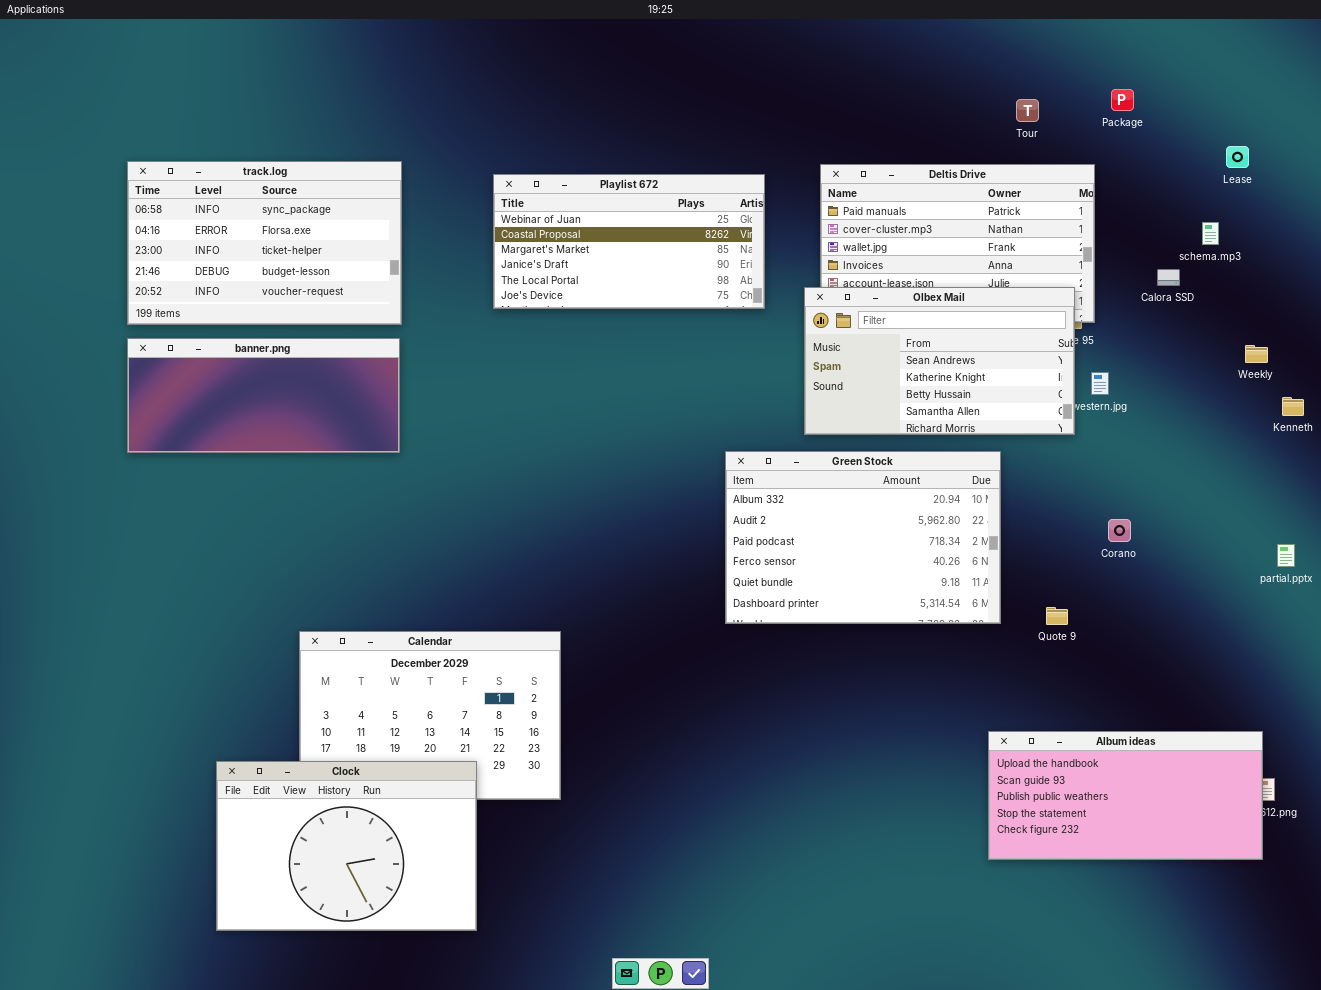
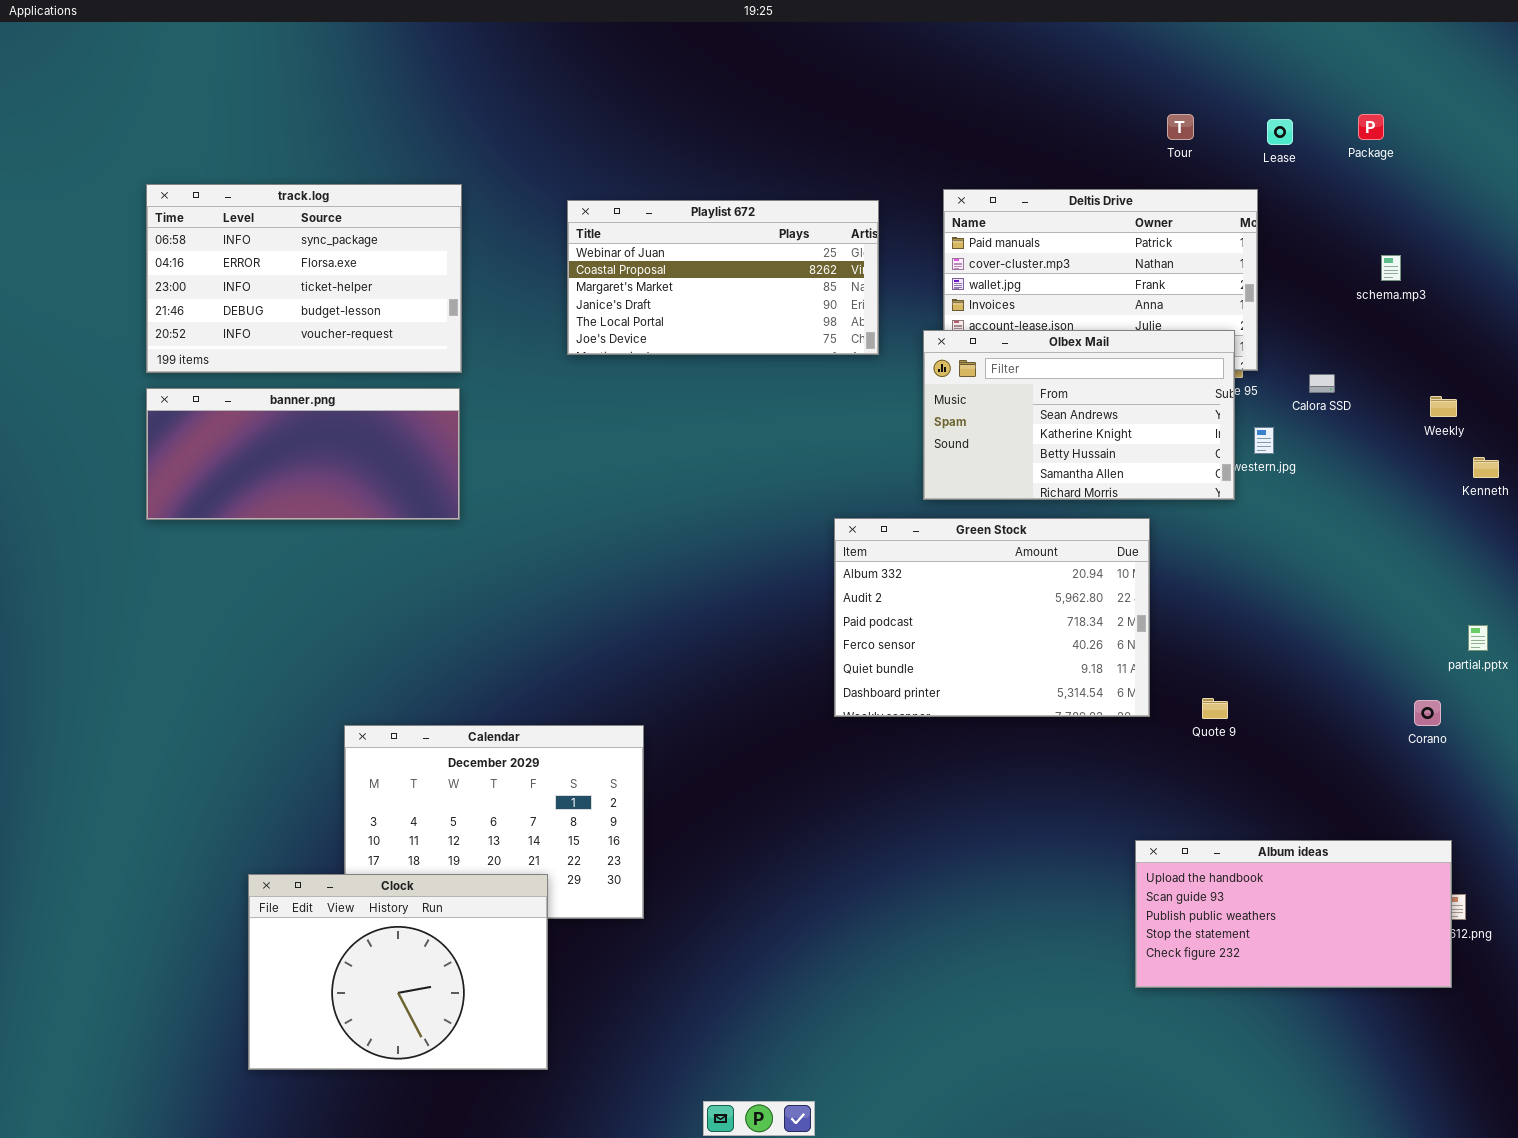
Package: [1111,89,1134,111] -> [1358,114,1384,140], moved
Lease: [1226,146,1249,168] -> [1267,119,1293,145], moved
Calora SSD: [1157,269,1180,286] -> [1309,374,1335,393], moved
Corano: [1108,519,1131,542] -> [1414,700,1441,726], moved

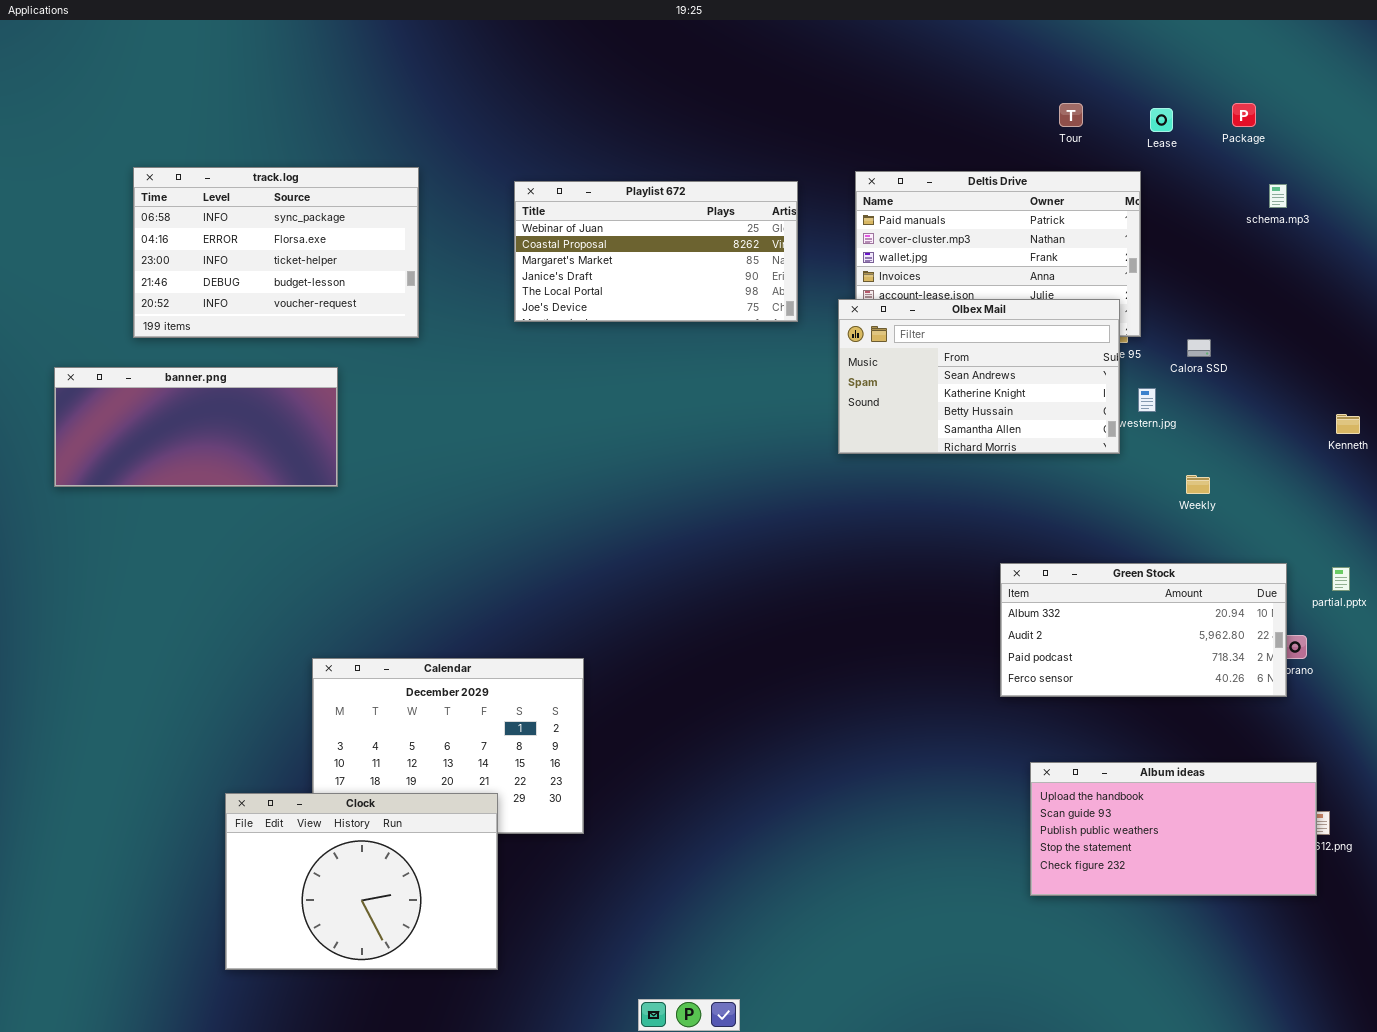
schema.mp3: [1381,255,1401,281] -> [1269,184,1287,208], moved
banner.png: [146,388,460,520] -> [54,367,338,487], moved
Weekly: [1430,396,1457,417] -> [1186,475,1210,494], moved
Green Stock: [834,518,1150,717] -> [1000,563,1287,697], moved, resized

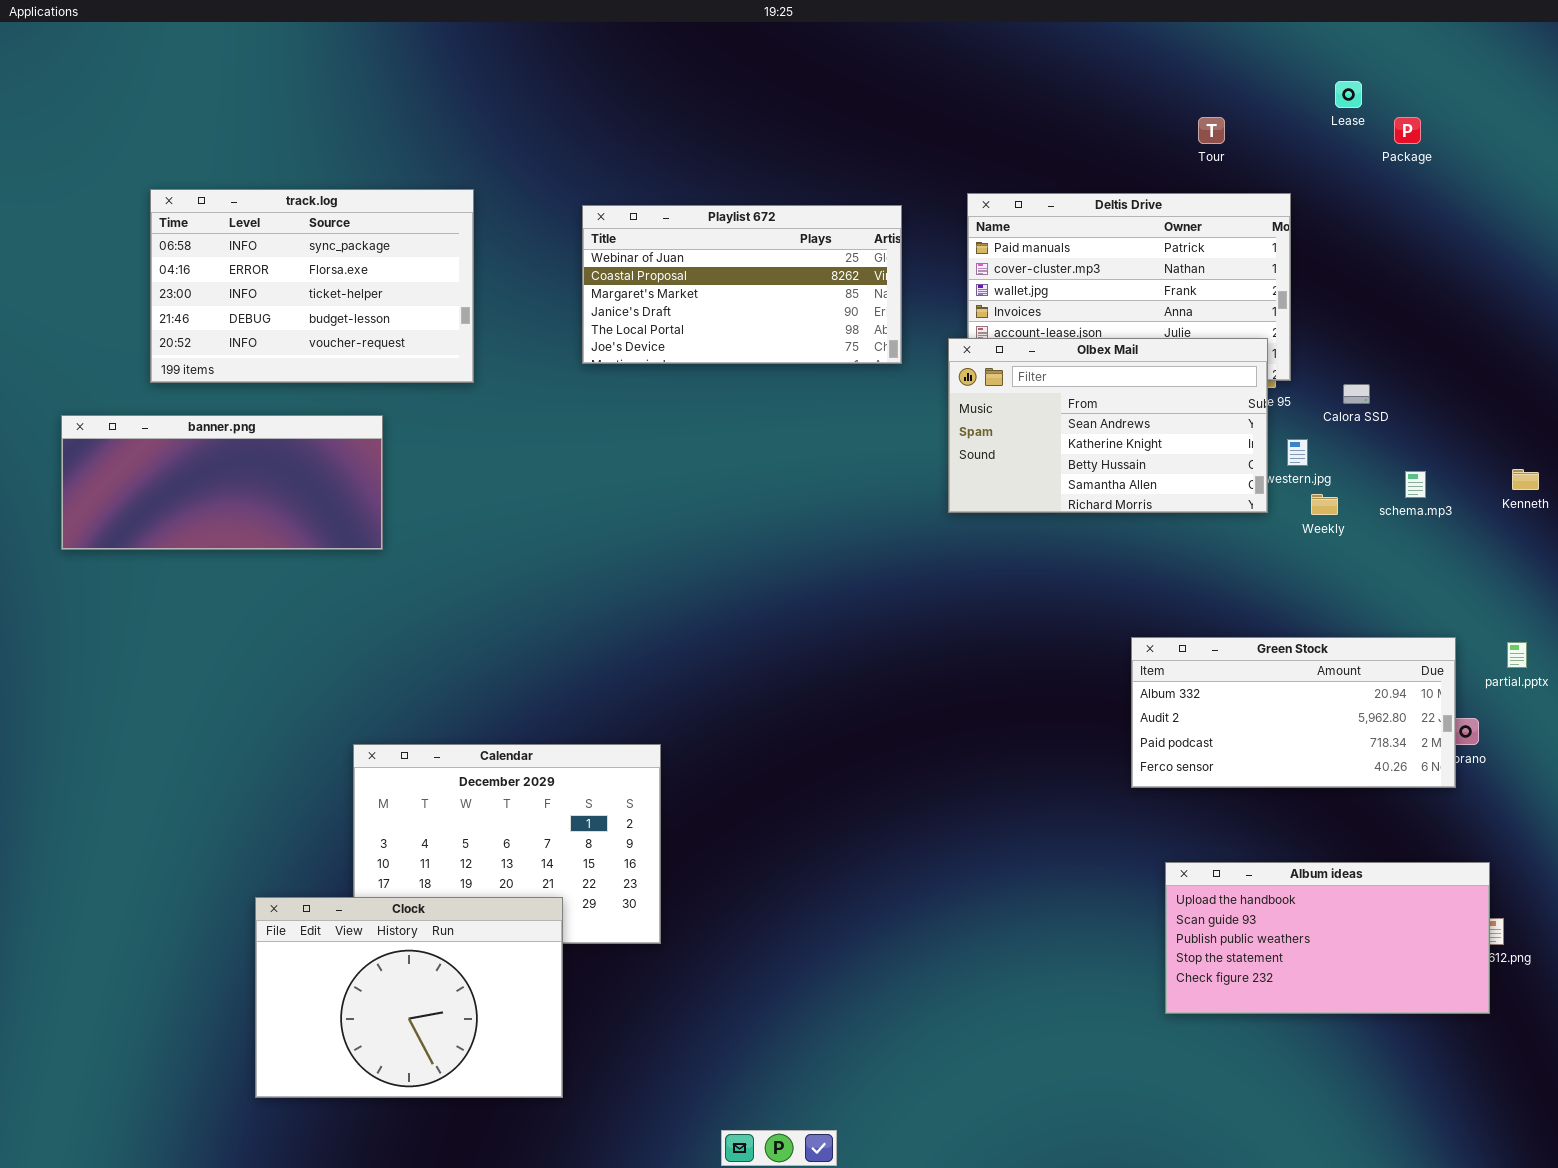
Lease: [1150,108,1173,132] -> [1335,81,1362,108], moved
schema.mp3: [1269,184,1287,208] -> [1405,471,1426,498], moved
Weekly: [1186,475,1210,494] -> [1311,494,1338,515], moved

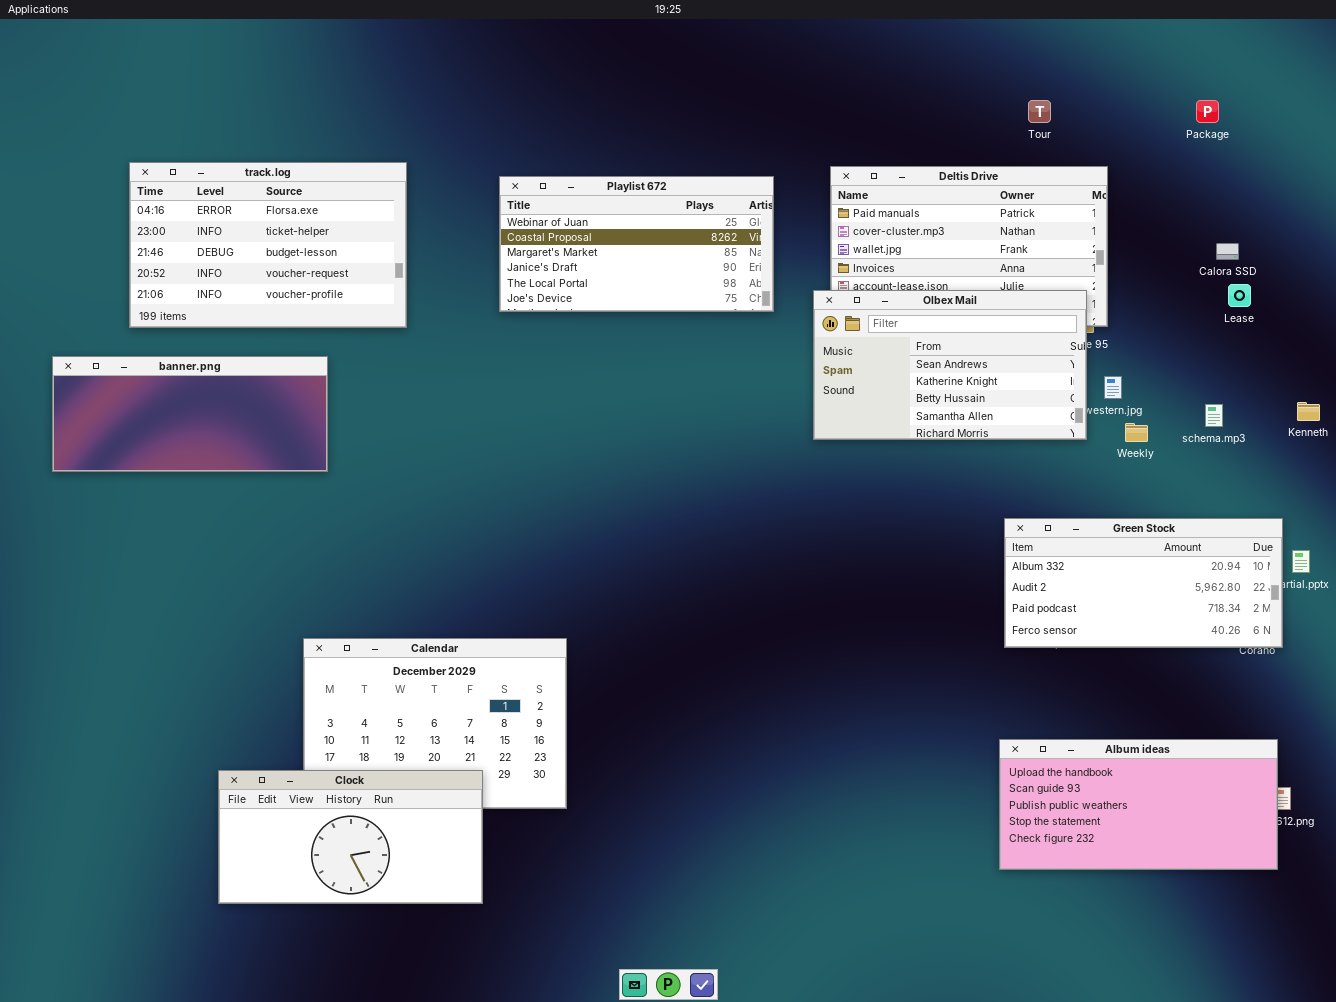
Lease: [1335,81,1362,108] -> [1228,284,1251,307], moved
track.log: [150,189,474,383] -> [129,162,407,328], scrolled down 1 row
Calora SSD: [1343,384,1370,404] -> [1216,243,1239,260], moved
Green Stock: [1131,637,1456,788] -> [1004,518,1283,648], moved
Clock: [255,897,563,1098] -> [218,770,483,904], resized

